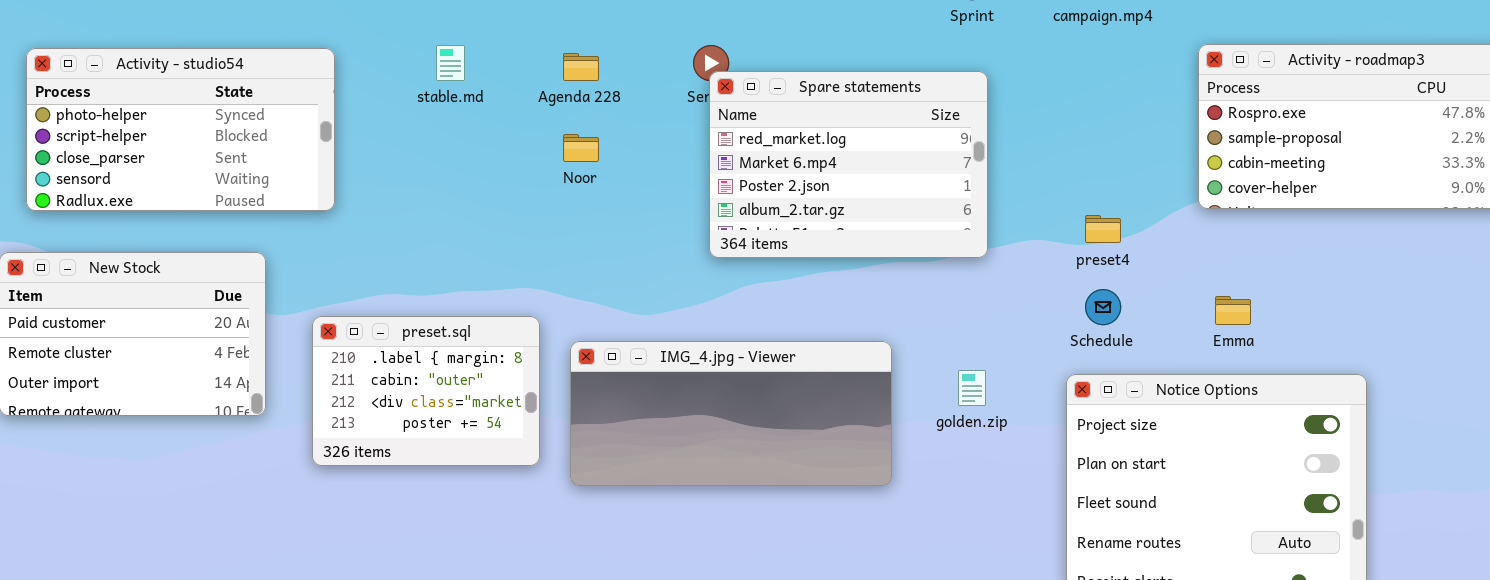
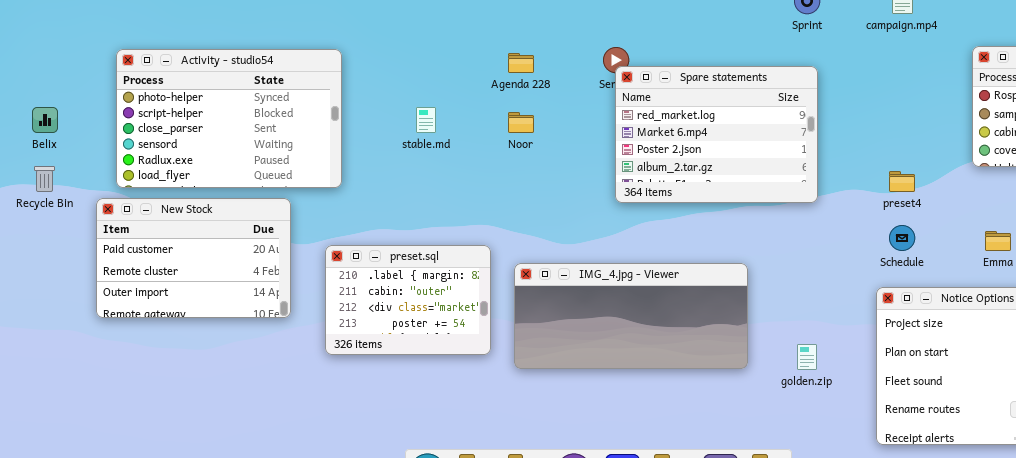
stable.md: [436,45,465,81] -> [416,107,436,133], moved
Activity - studio54: [26,48,335,211] -> [116,49,342,188], resized
golden.zip: [958,370,986,406] -> [797,344,817,370], moved

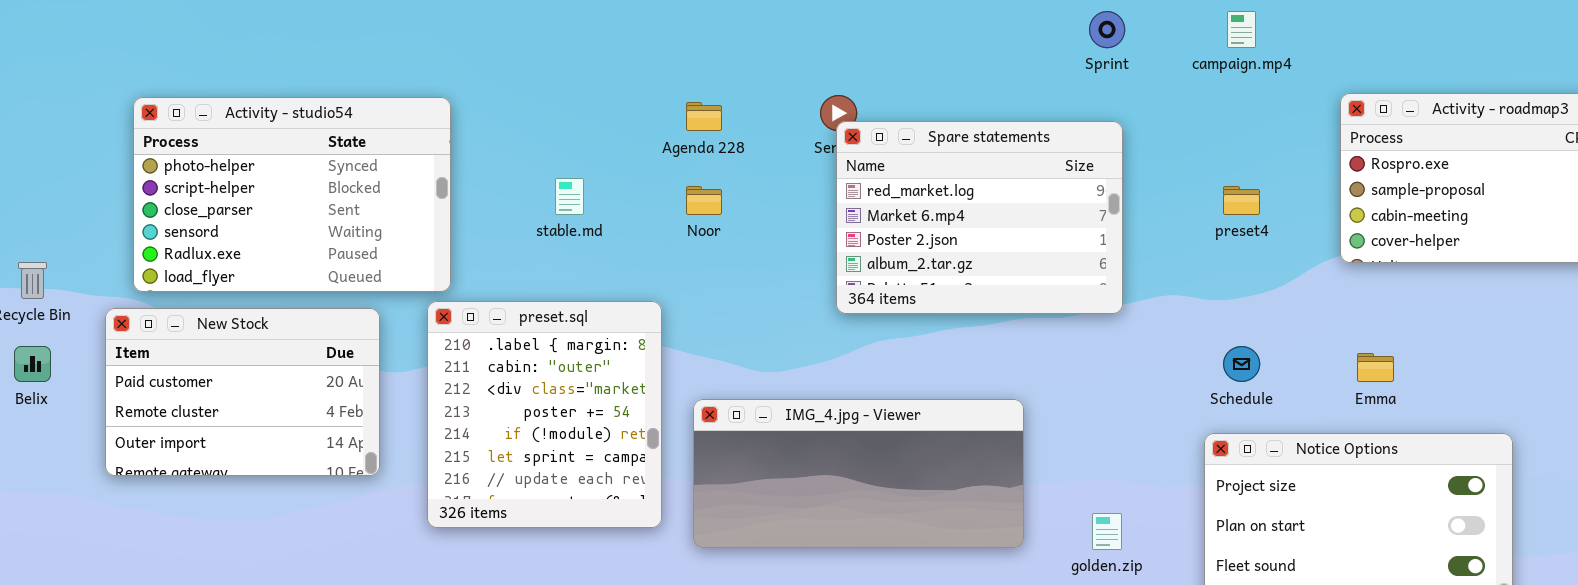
Belix: [32,107,58,133] -> [14,346,51,382], moved
preset4: [889,171,915,192] -> [1223,186,1260,215], moved
preset.sql: [325,245,491,355] -> [427,301,662,528], resized

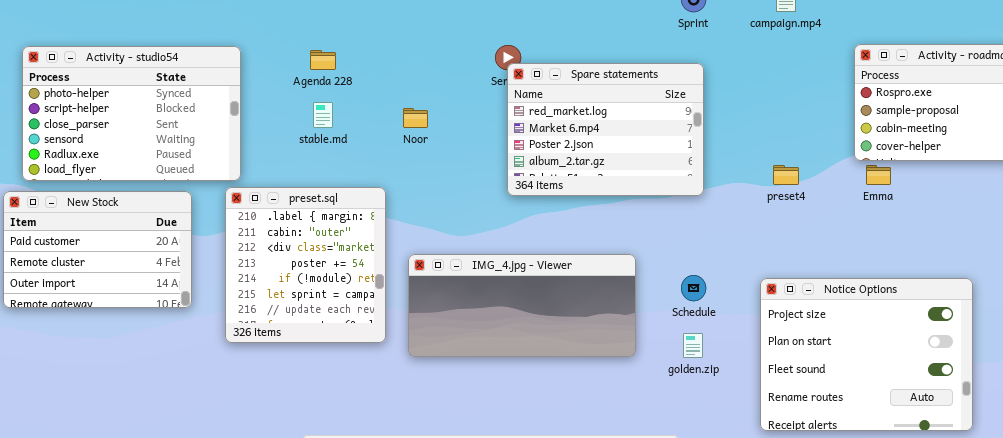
Agenda 228: [686,102,722,131] -> [310,50,336,70], moved
preset4: [1223,186,1260,215] -> [773,165,799,185], moved
Schedule: [1223,346,1260,382] -> [681,275,706,301], moved
Emma: [1357,353,1394,382] -> [866,165,891,185], moved

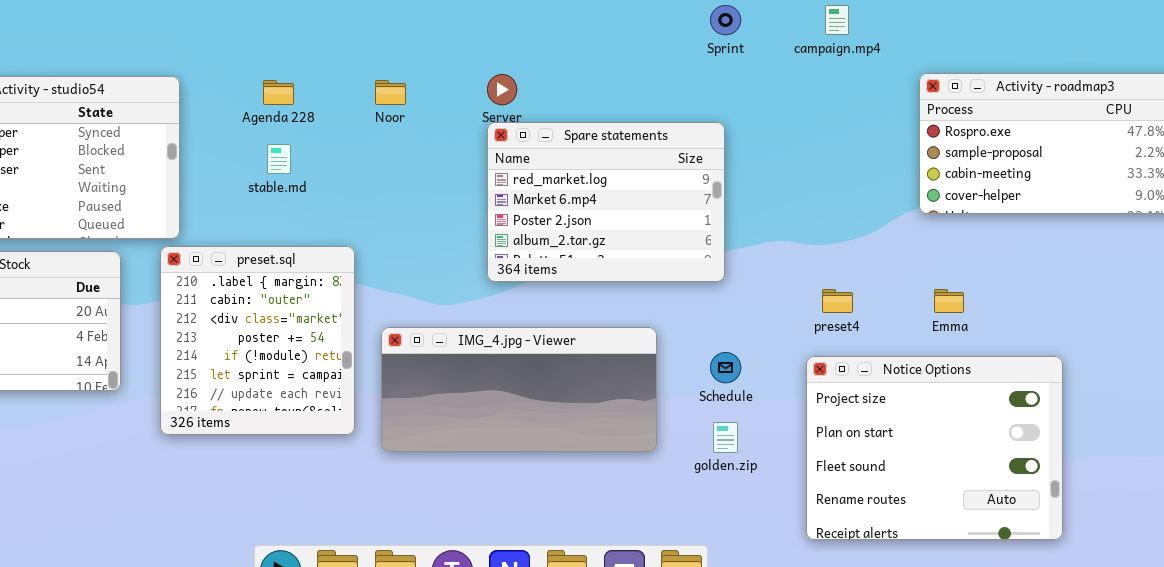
Spare statements: [507,63,704,196] -> [487,122,725,282], moved
Noor: [403,108,428,128] -> [375,80,406,105], moved
preset4: [773,165,799,185] -> [822,289,853,313], moved
Emma: [866,165,891,185] -> [934,289,964,313], moved

